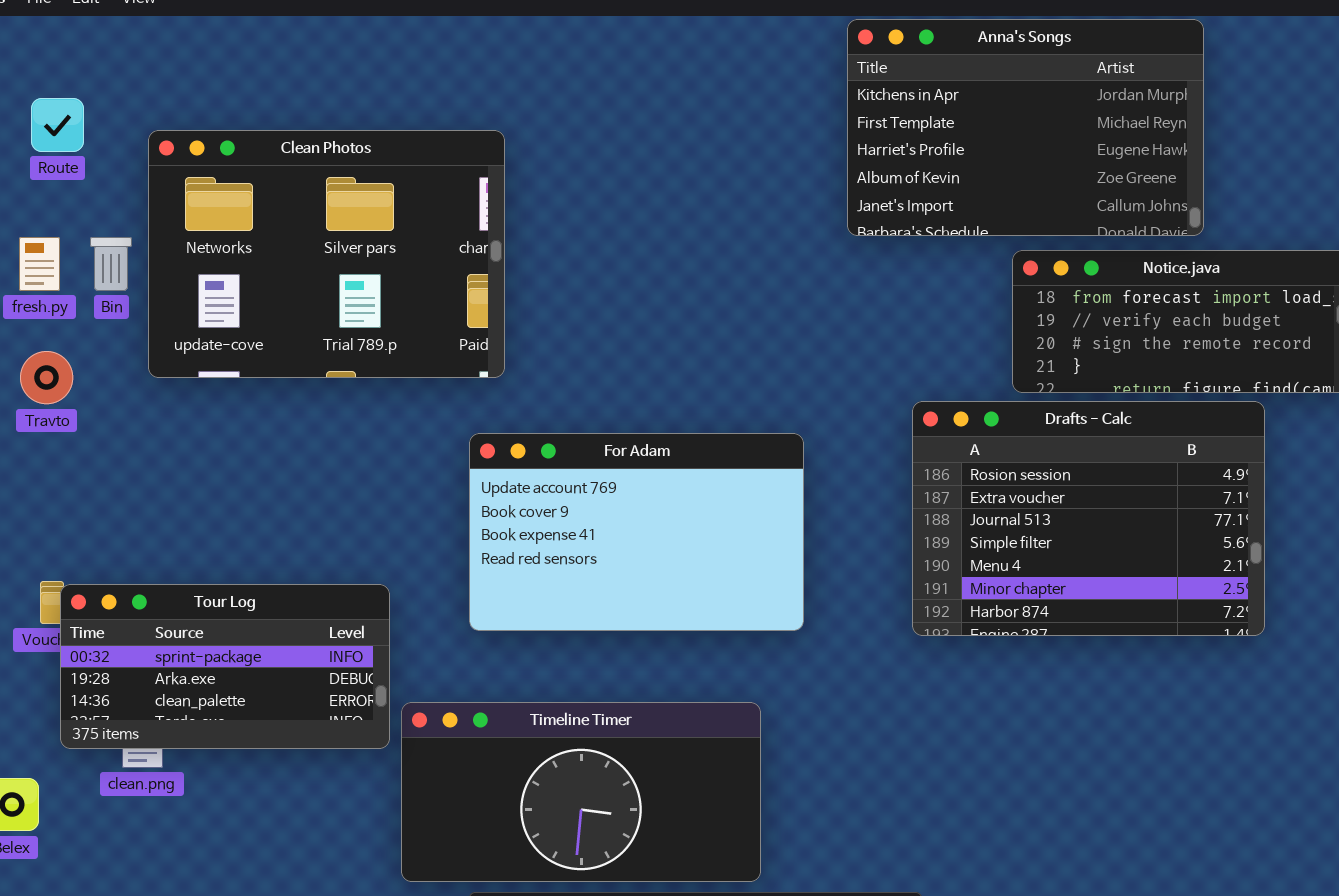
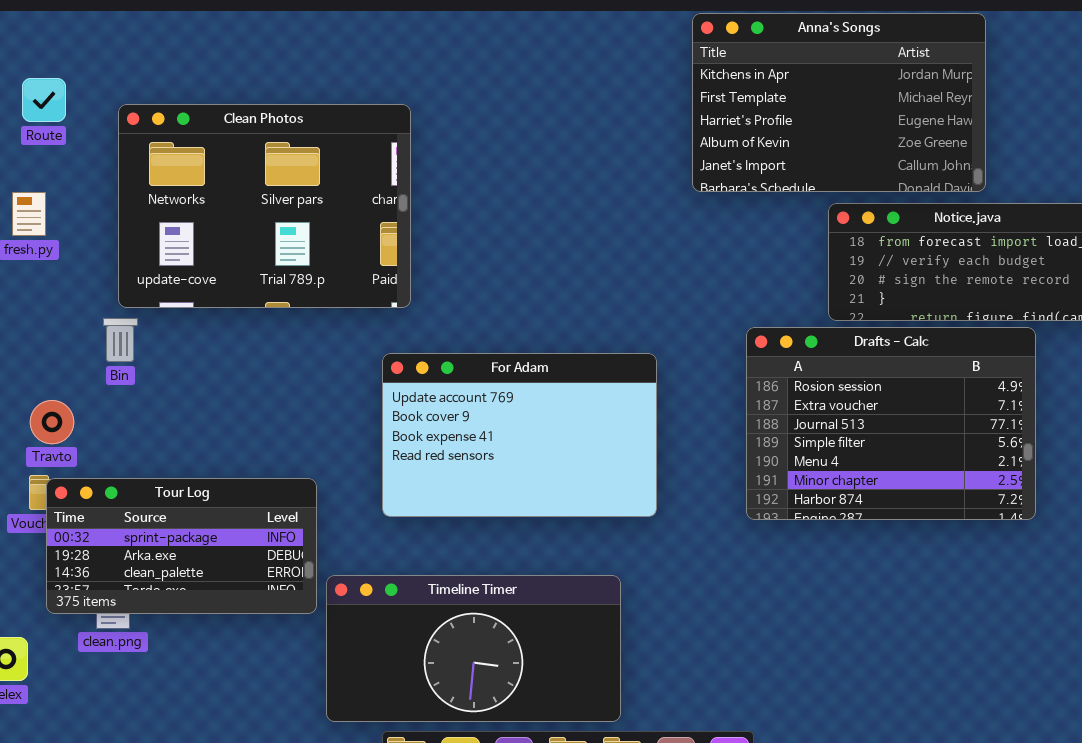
Bin: [90,237,132,291] -> [103,318,138,362], moved
Travto: [20,351,73,404] -> [30,400,74,444], moved

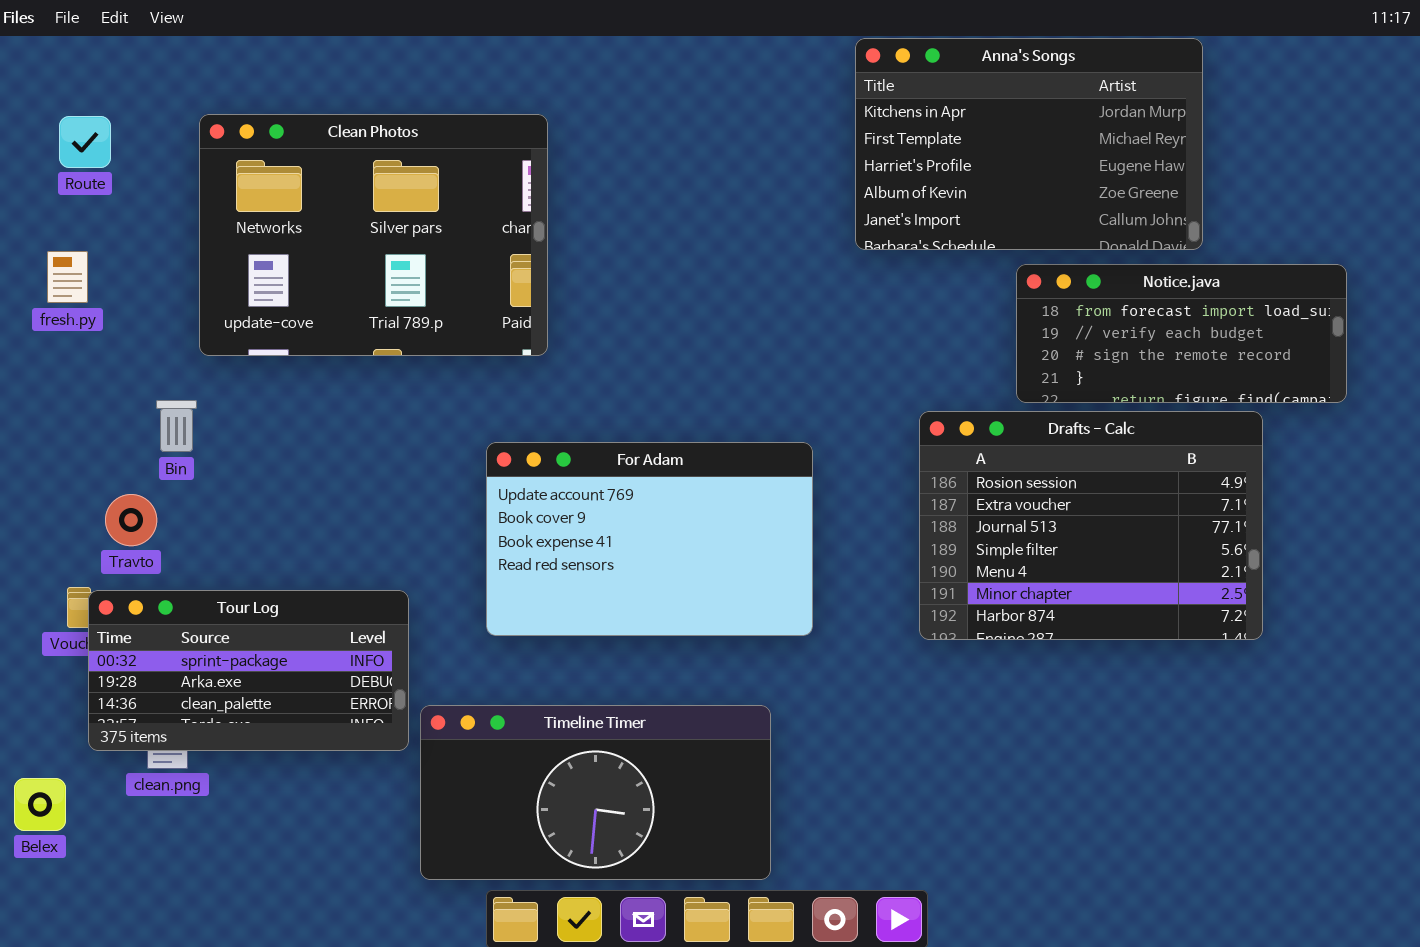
Clean Photos: [118,104,411,308] -> [199,114,548,356], moved
Travto: [30,400,74,444] -> [105,494,157,546], moved

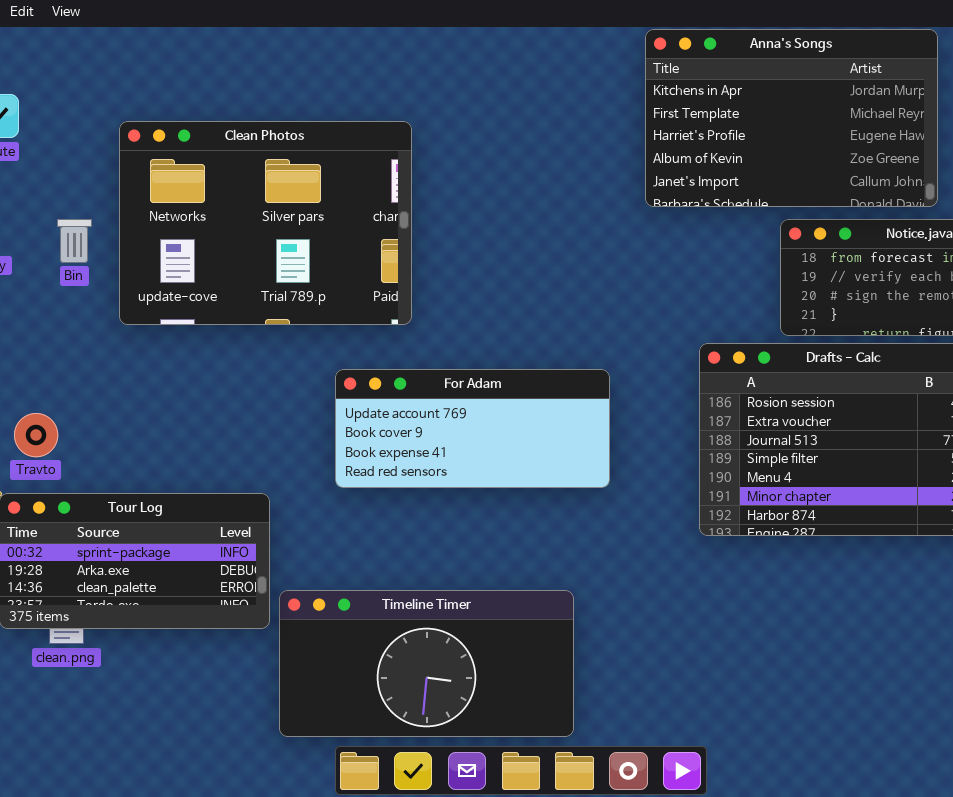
Clean Photos: [199,114,548,356] -> [119,121,412,325], moved
Bin: [156,400,197,452] -> [57,219,92,263], moved
For Adam: [486,442,813,636] -> [335,369,610,488], resized

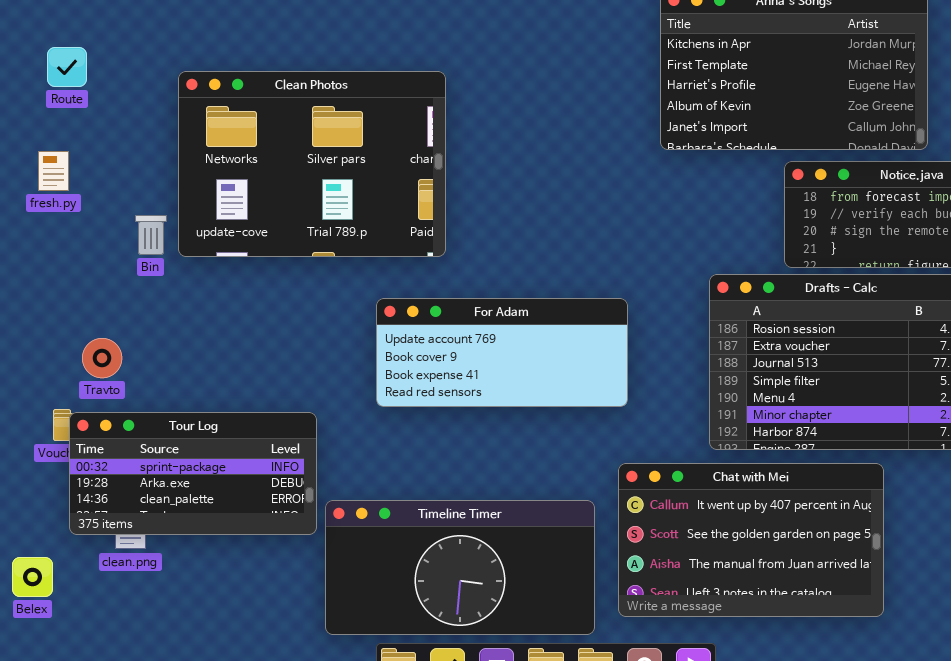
Bin: [57,219,92,263] -> [135,215,167,255], moved
Chat with Mei: none -> [618,463,884,617], opened

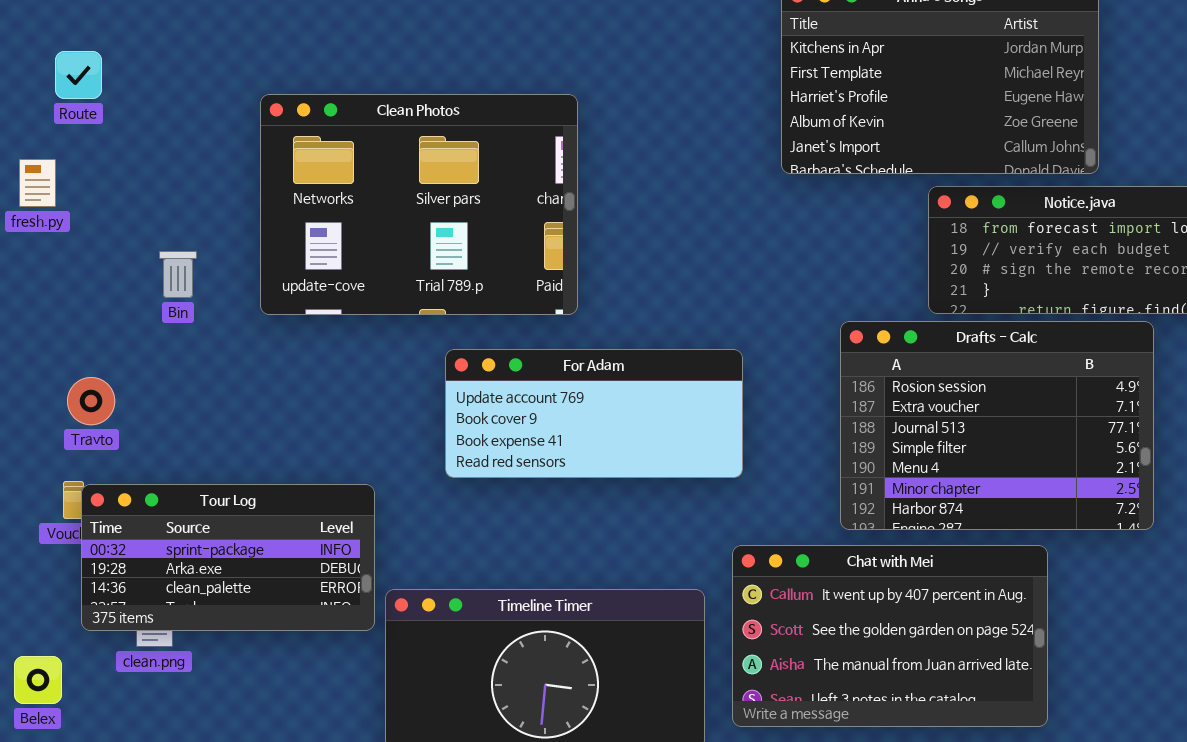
Clean Photos: [178,71,446,257] -> [260,94,578,315], moved
fresh.py: [38,151,69,191] -> [19,159,56,207], moved
Travto: [82,338,122,378] -> [67,377,115,425], moved

